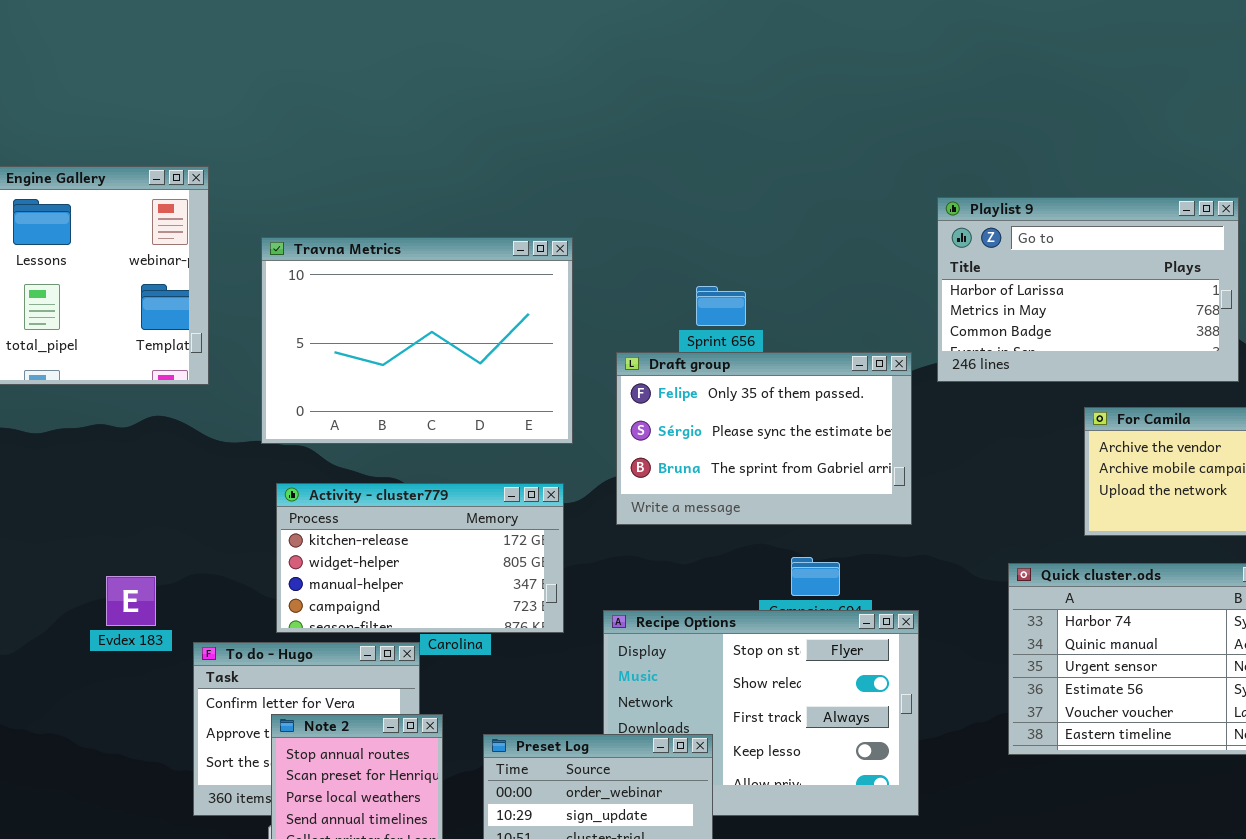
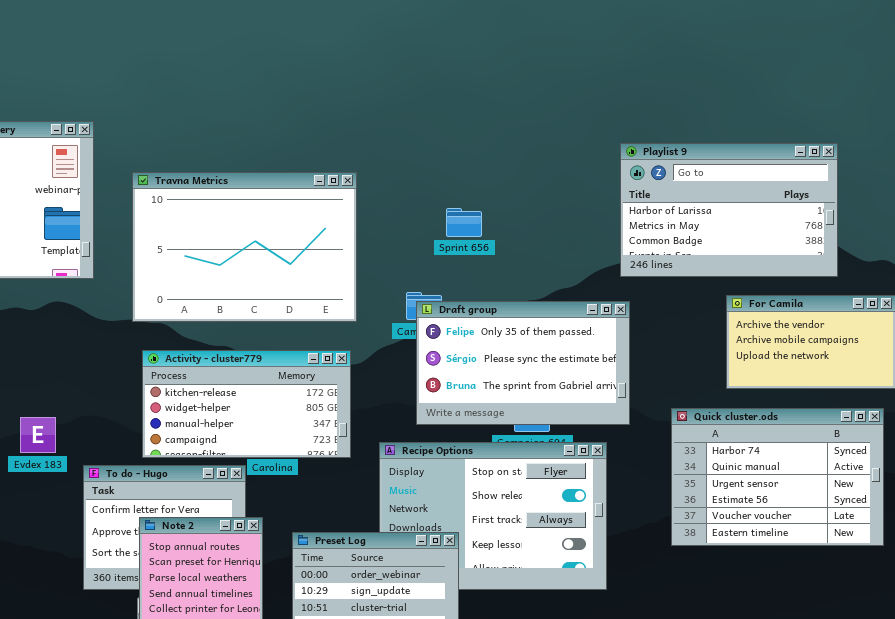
Draft group: [616,352,912,525] -> [416,301,630,425], moved

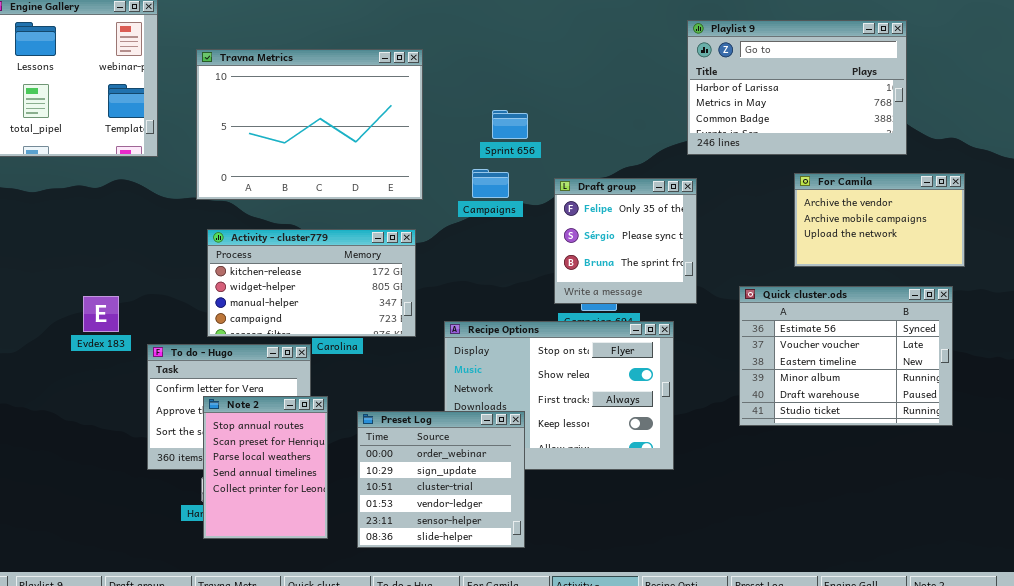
Sprint 656: [446,208,482,237] -> [492,110,528,139], moved
Draft group: [416,301,630,425] -> [554,178,697,304], resized
Quick cluster.ods: [671,408,884,546] -> [739,286,953,426], scrolled down 3 rows

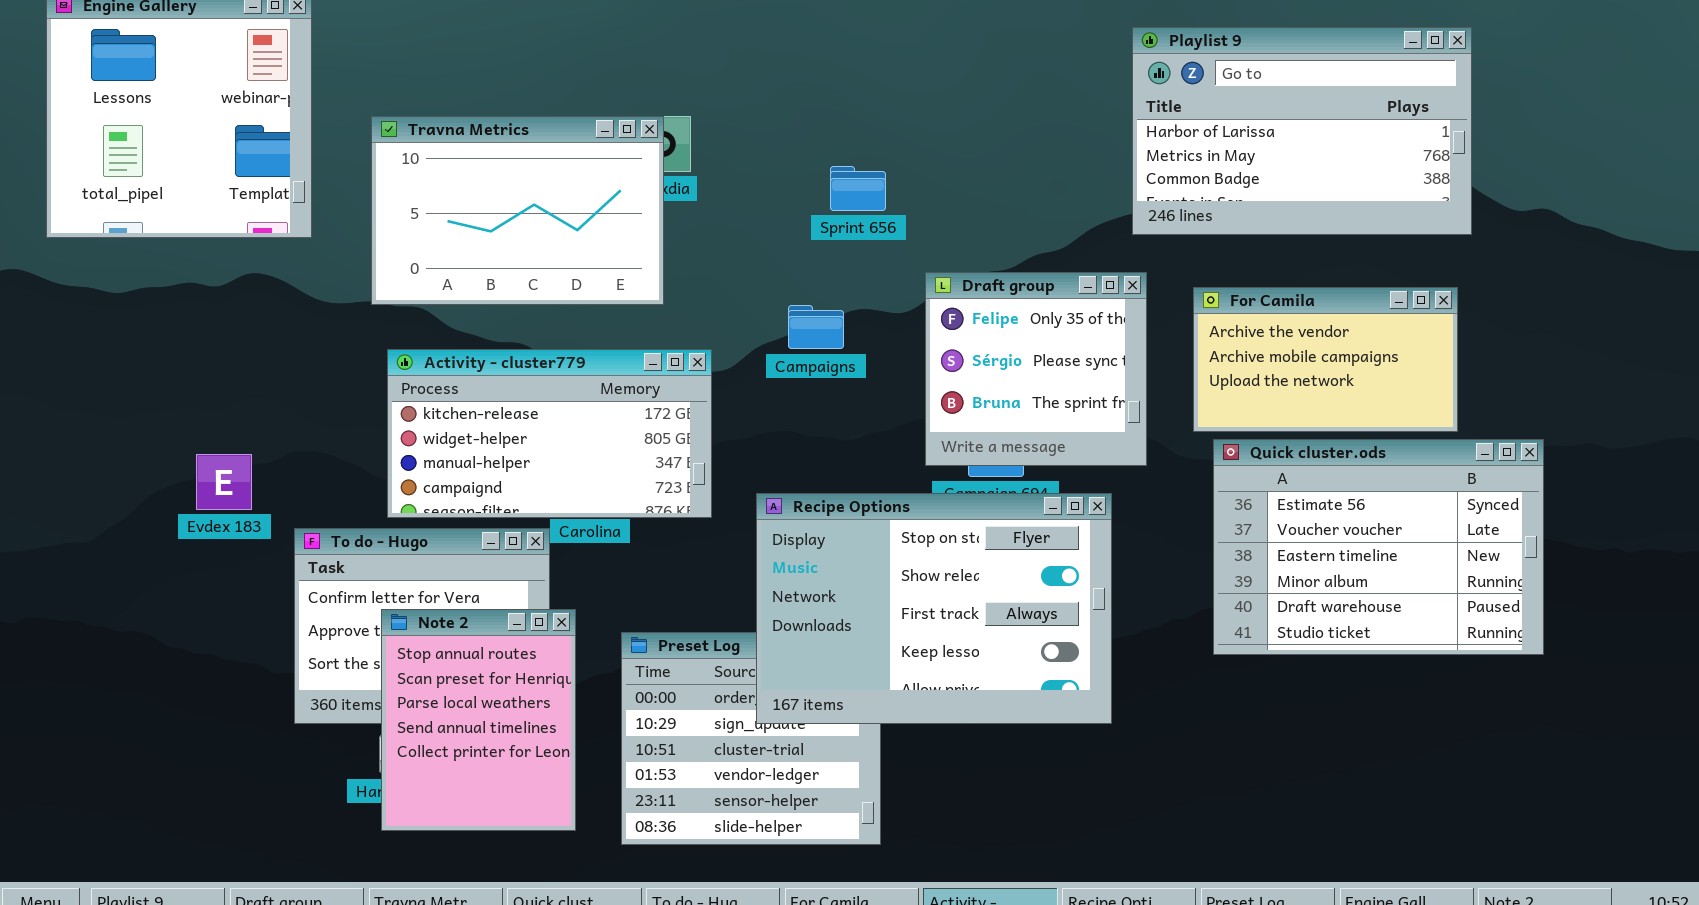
Travna Metrics: [196,49,423,200] -> [371,116,664,305], resized
Campaigns: [472,169,509,198] -> [788,305,844,349], moved
For Camila: [794,173,965,267] -> [1193,287,1458,432], moved
Recipe Options: [444,321,674,470] -> [756,493,1112,724], raised

